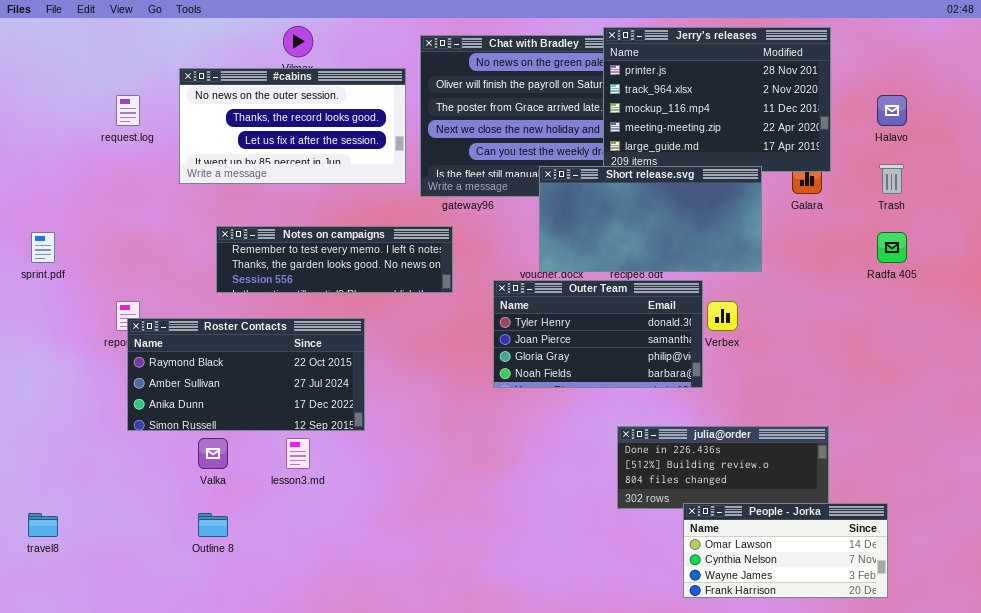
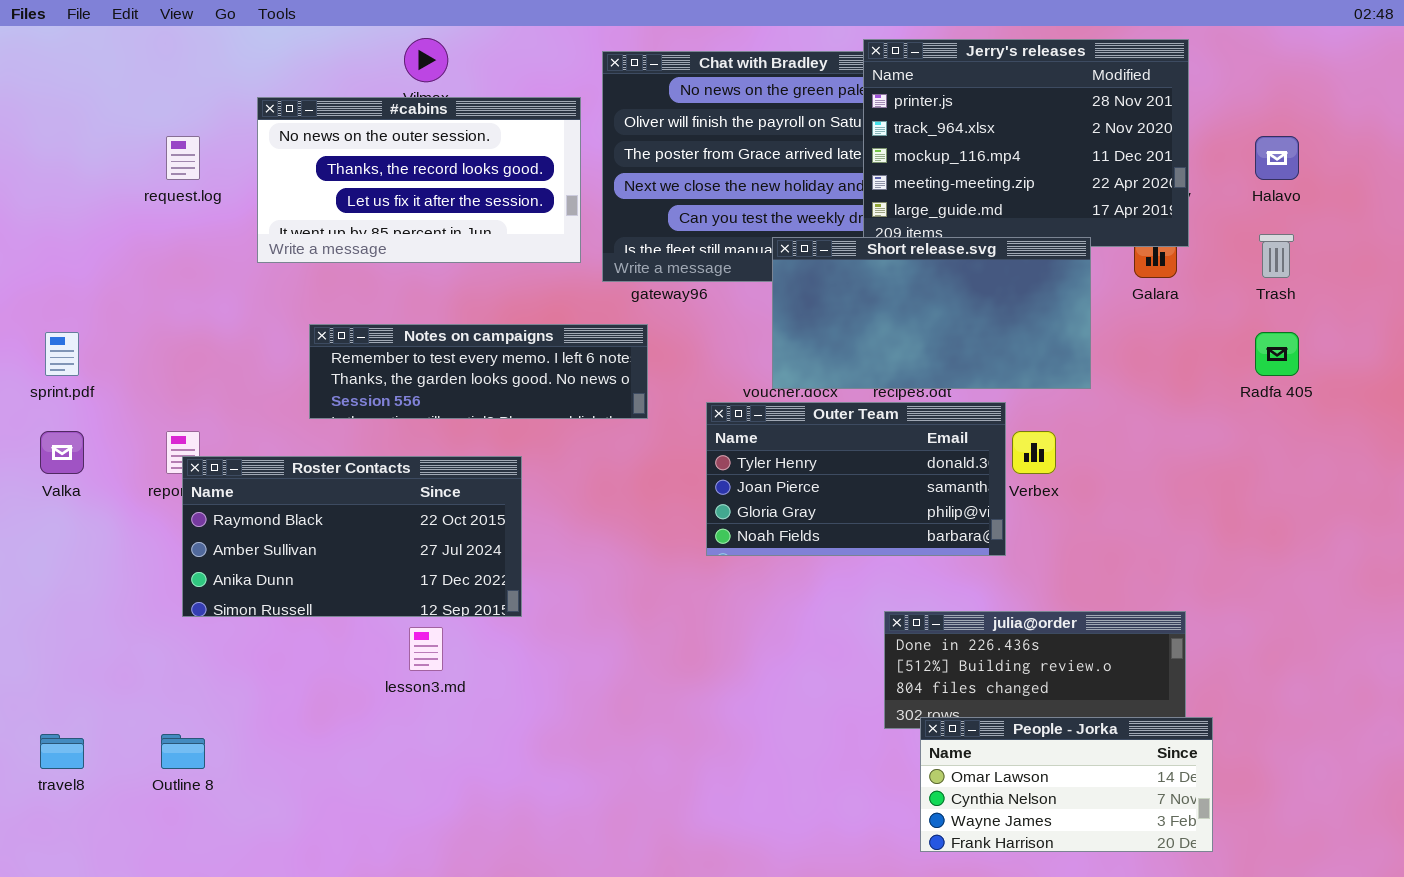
Valka: [198,438,228,469] -> [40,431,84,474], moved
People - Jorka: [683,503,888,598] -> [920,717,1213,852], moved
Outline 8: [198,513,228,537] -> [161,734,205,769], moved

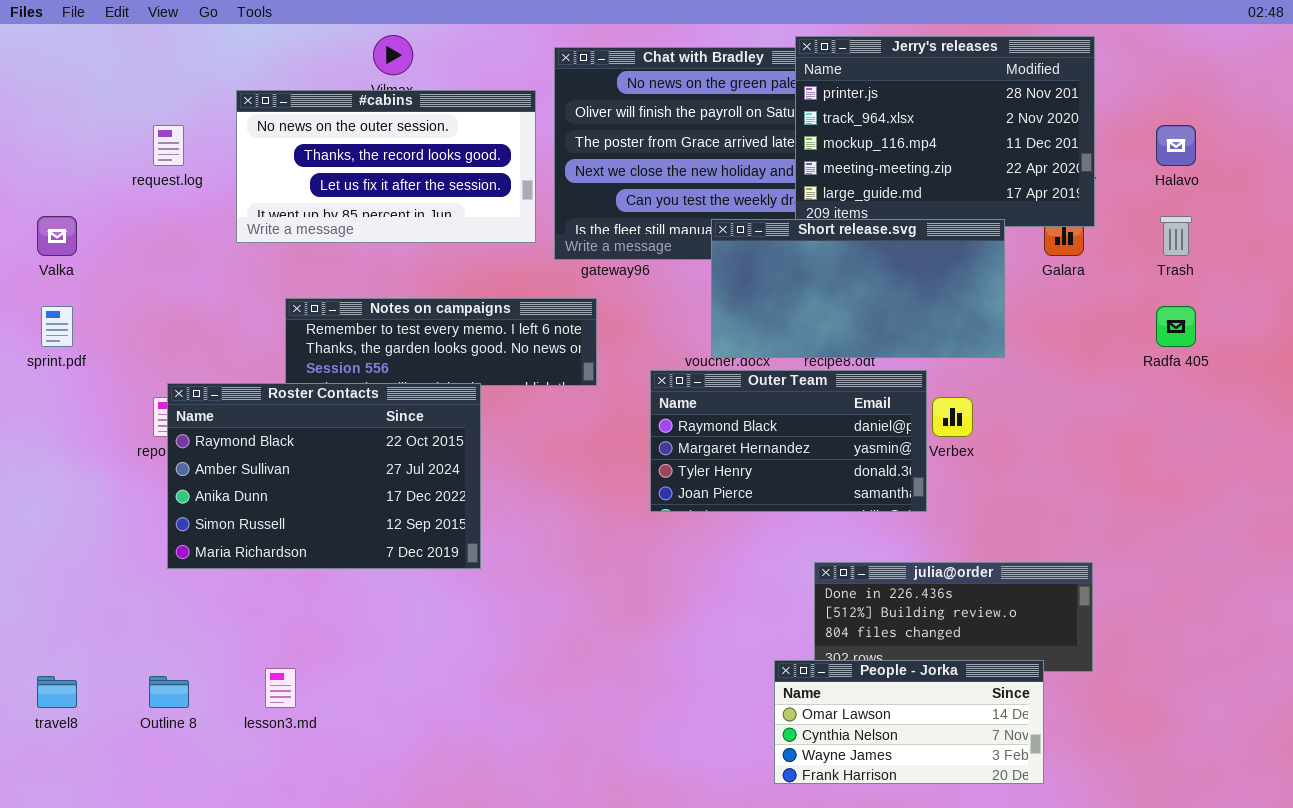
Outer Team: [706,402,1006,556] -> [650,370,927,512], scrolled up 2 rows
Valka: [40,431,84,474] -> [37,216,77,256], moved
Roster Contacts: [182,456,522,617] -> [167,383,481,569], resized
lesson3.md: [409,627,443,671] -> [265,668,296,708], moved
People - Jorka: [920,717,1213,852] -> [774,660,1044,784], moved

